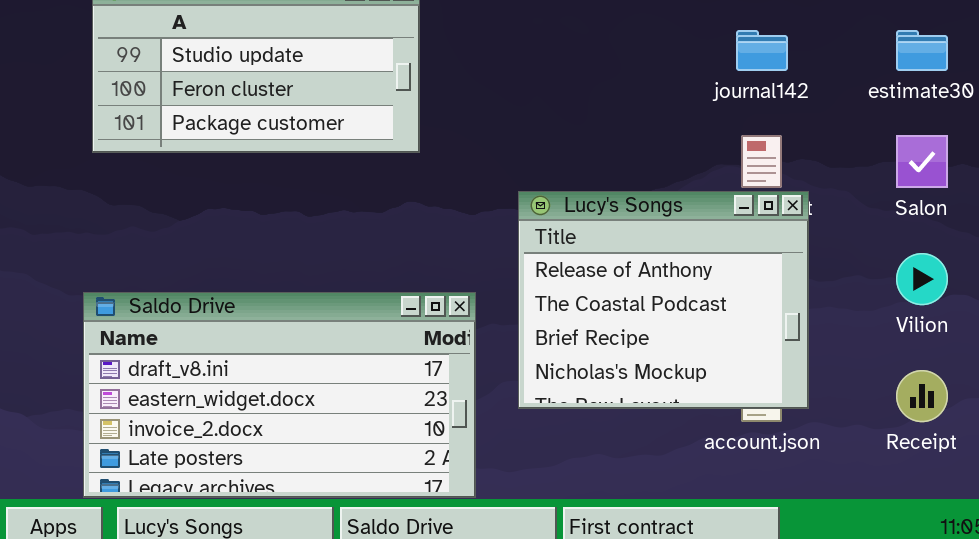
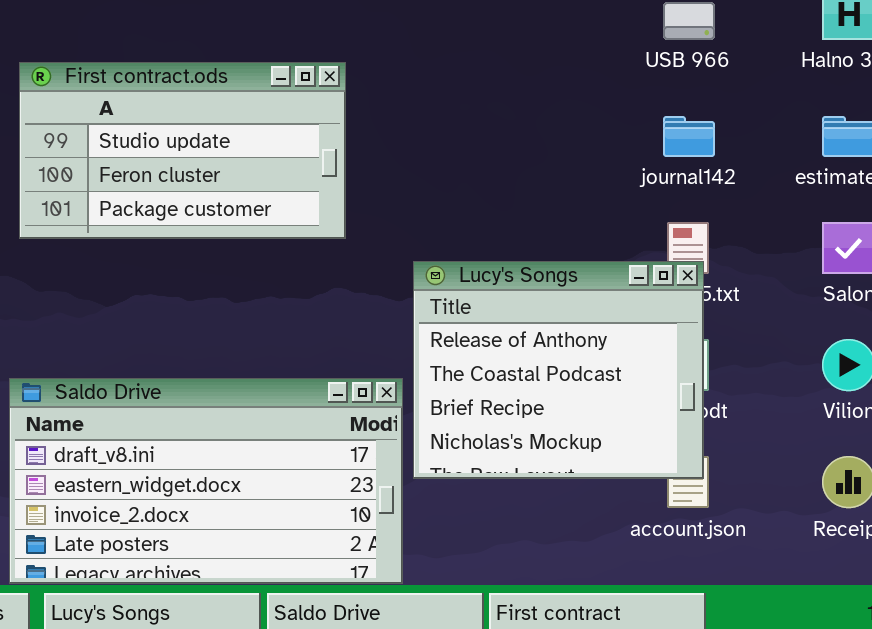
Lucy's Songs: [518,191,809,409] -> [413,261,704,479], moved

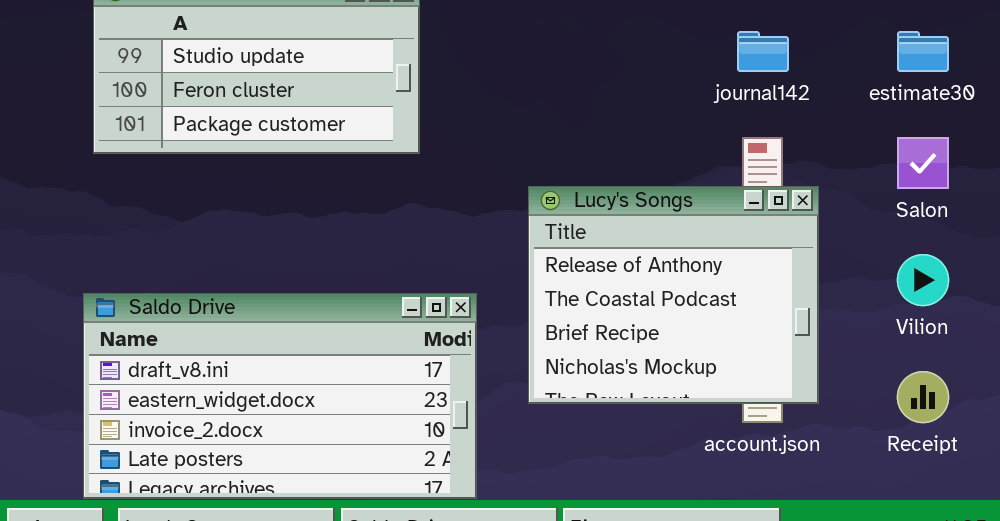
Lucy's Songs: [413,261,704,479] -> [528,186,819,404], moved

